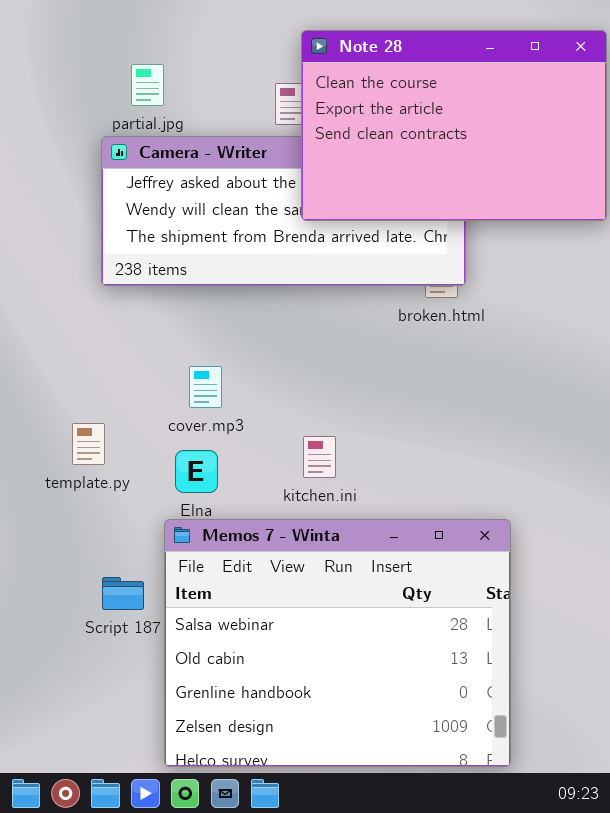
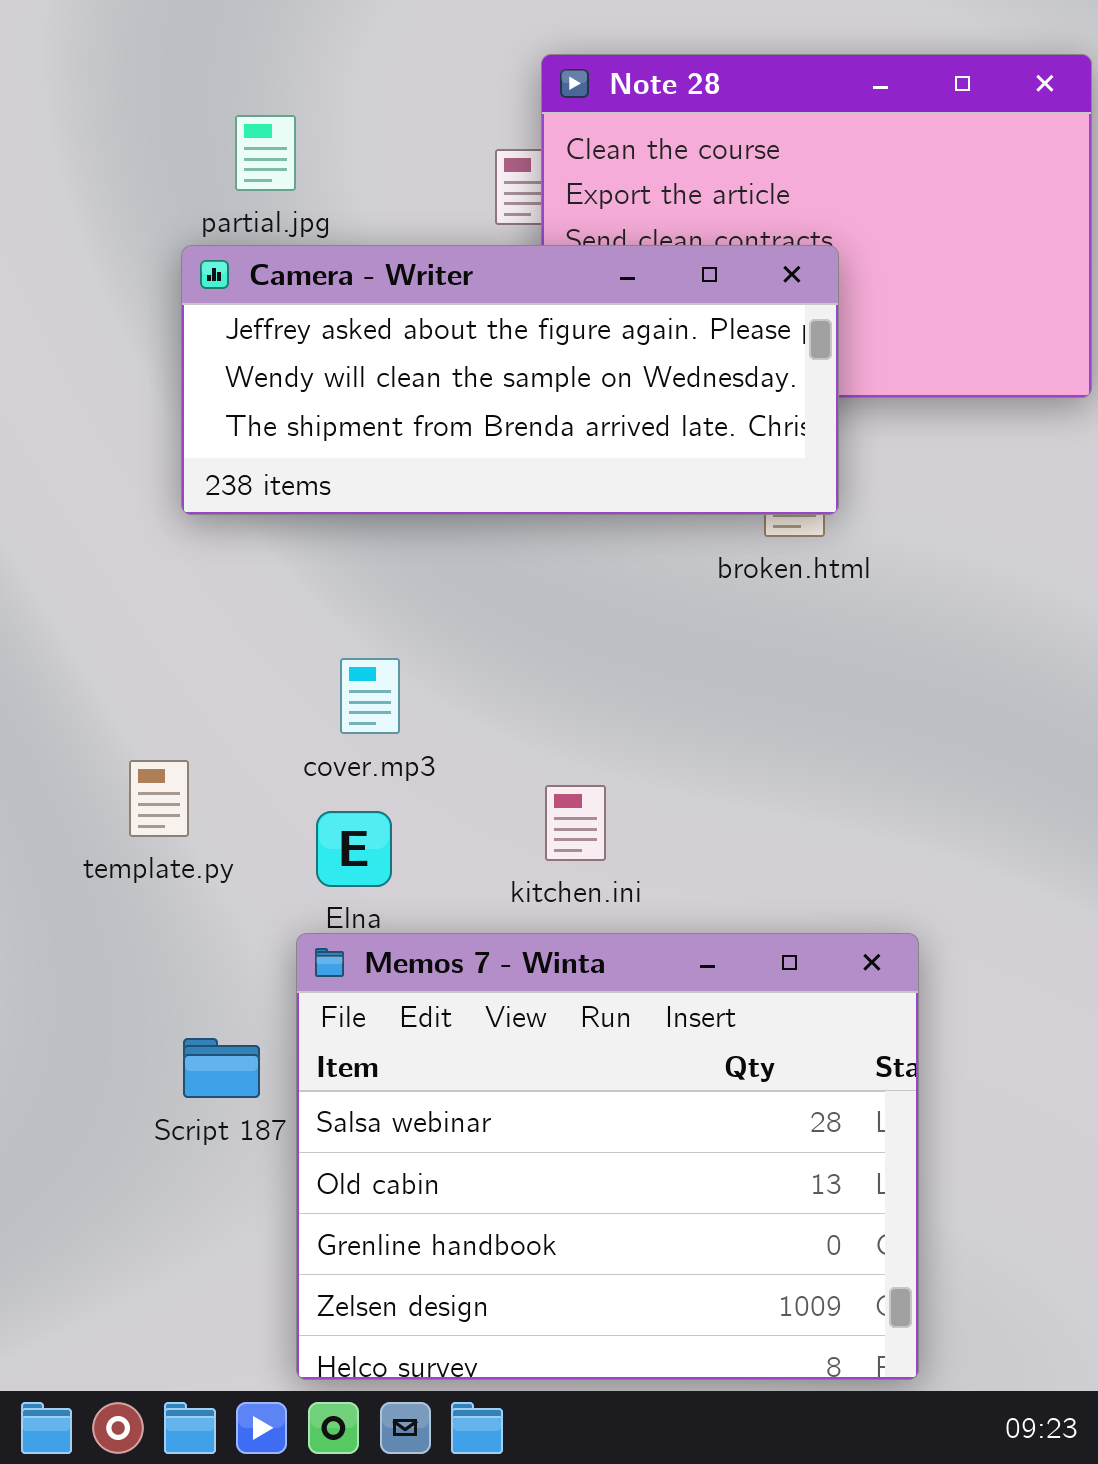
Camera - Writer: [101,136,466,286] -> [181,245,839,515], raised

